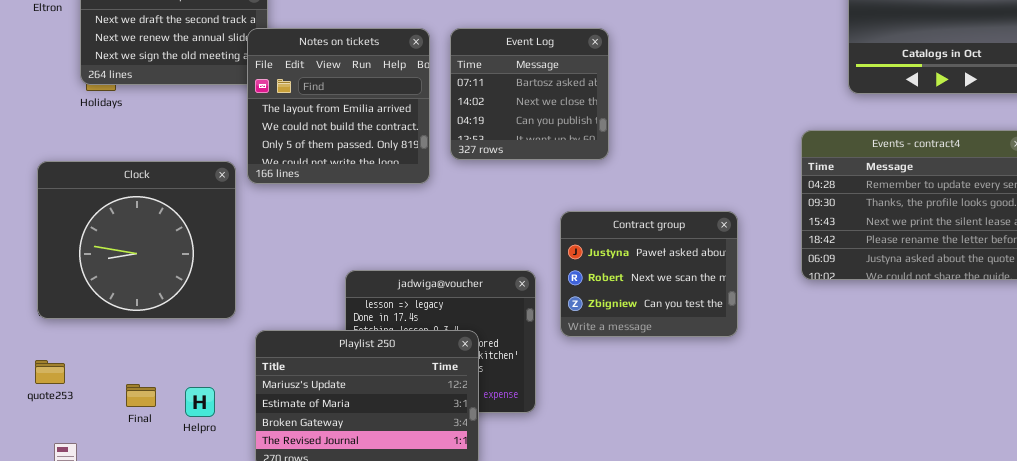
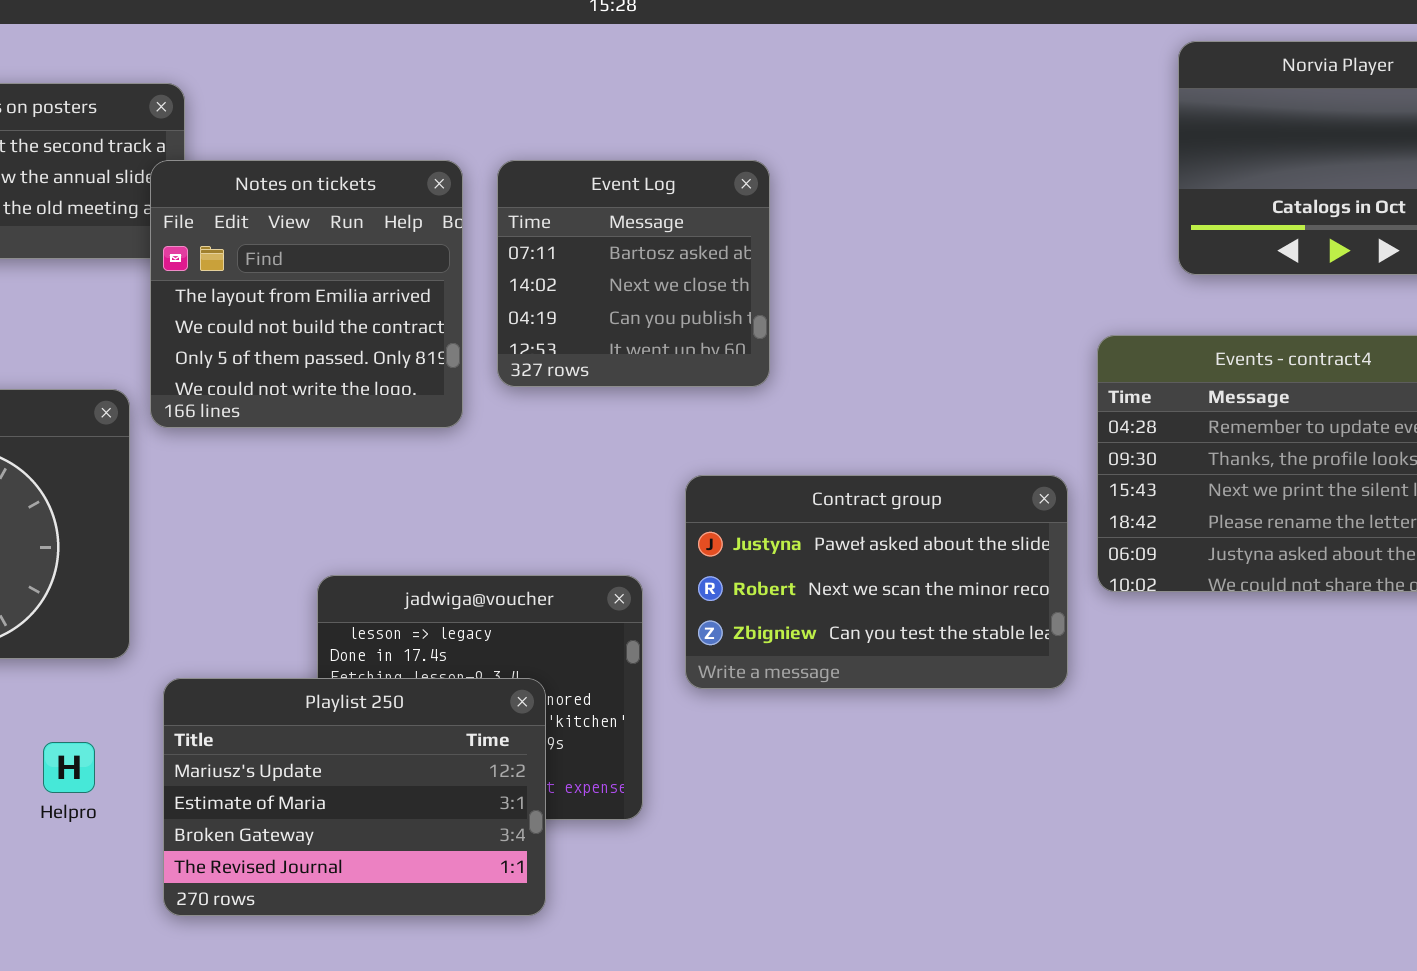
Contract group: [560,211,738,337] -> [685,475,1068,689], resized
Helpro: [185,387,215,417] -> [43,742,95,793], moved

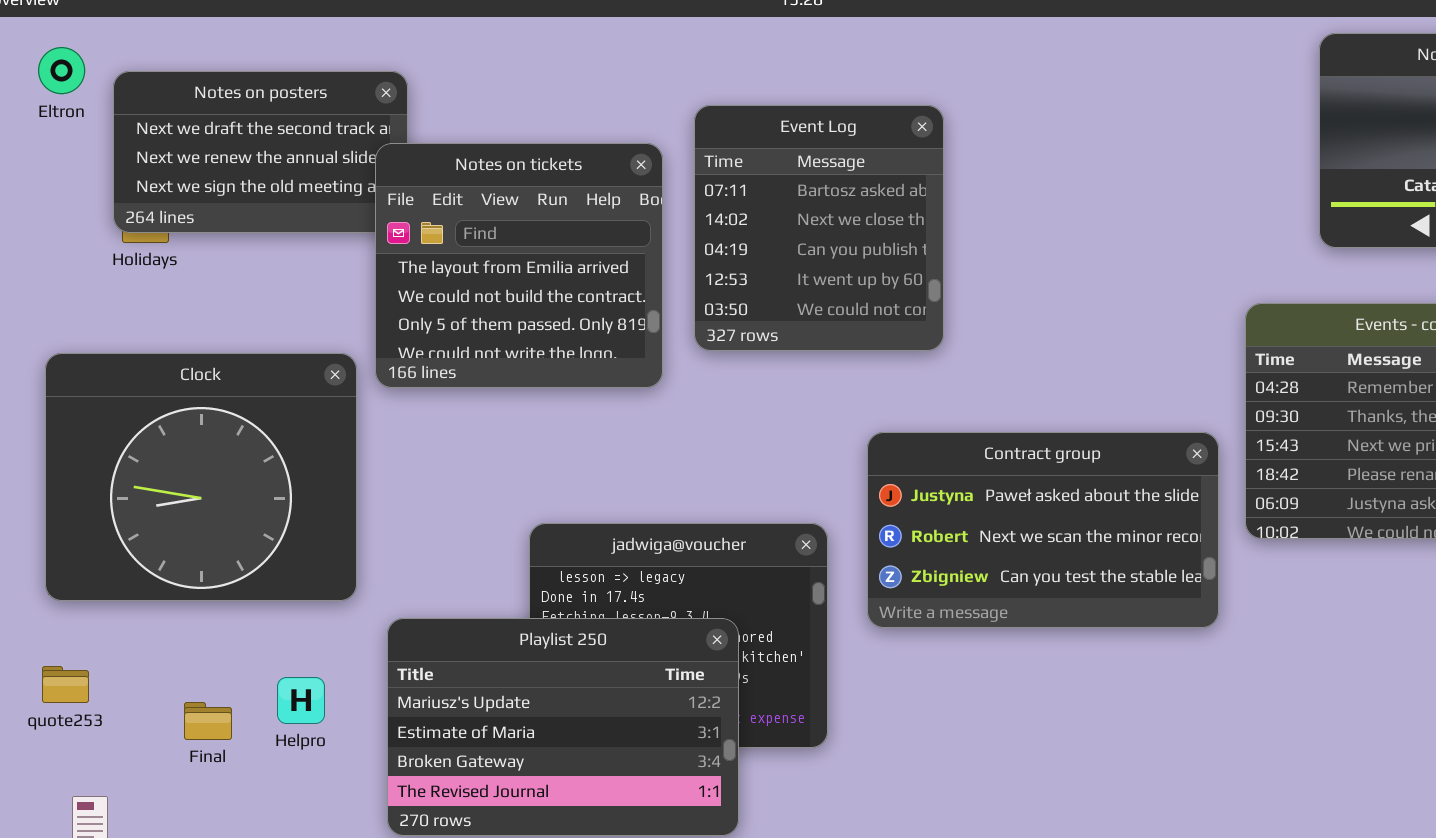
Event Log: [497,160,770,387] -> [694,105,944,351], resized

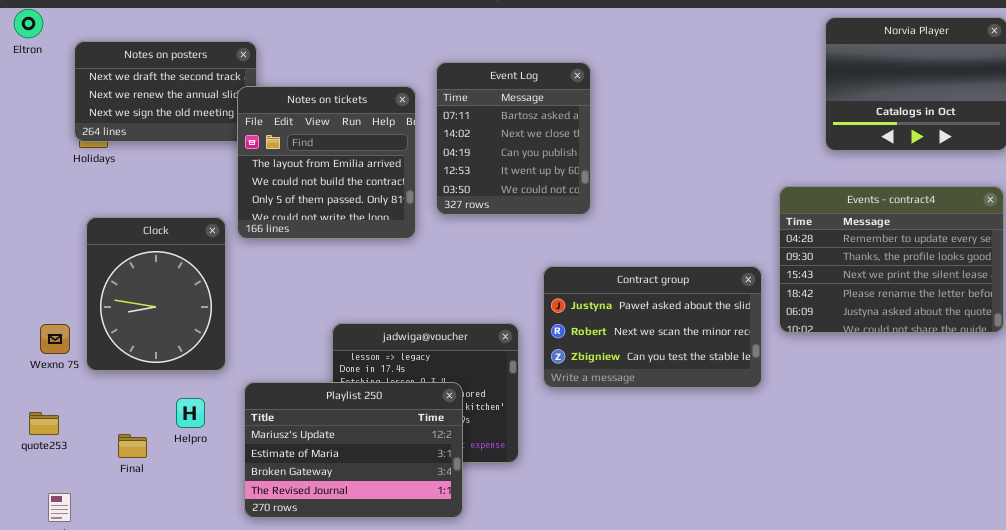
Eltron: [38,47,85,94] -> [14,9,43,38], moved
Clock: [45,353,357,601] -> [86,217,226,371], resized
Helpro: [277,677,325,724] -> [176,398,205,428], moved

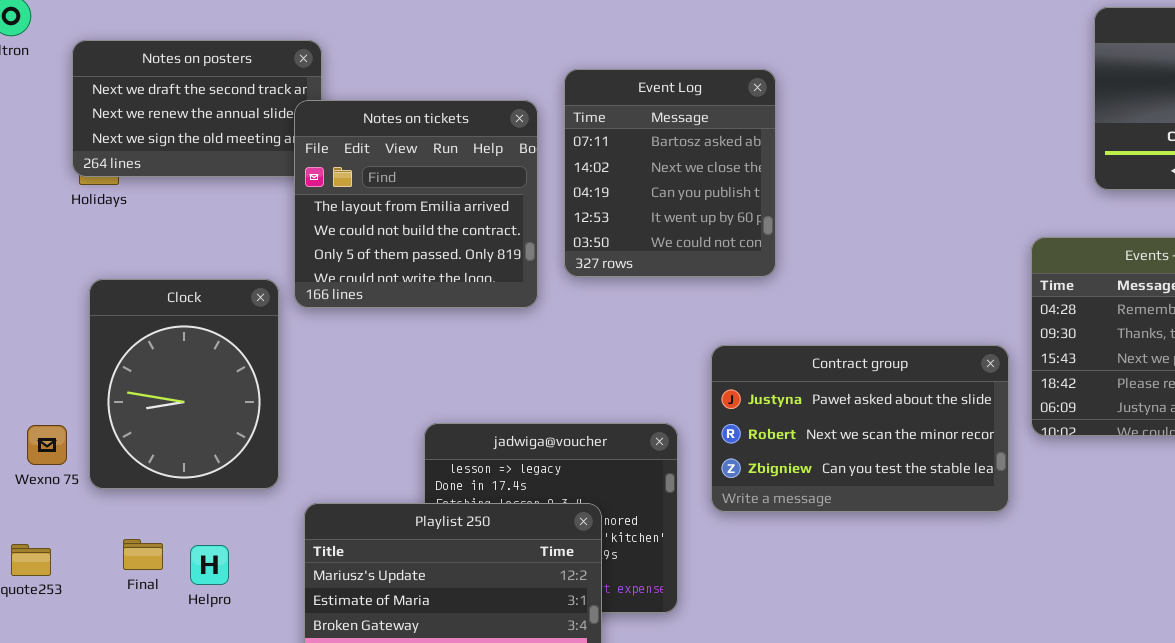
Helpro: [176,398,205,428] -> [190,545,229,585], moved
Final: [118,434,147,458] -> [123,539,163,570], moved

